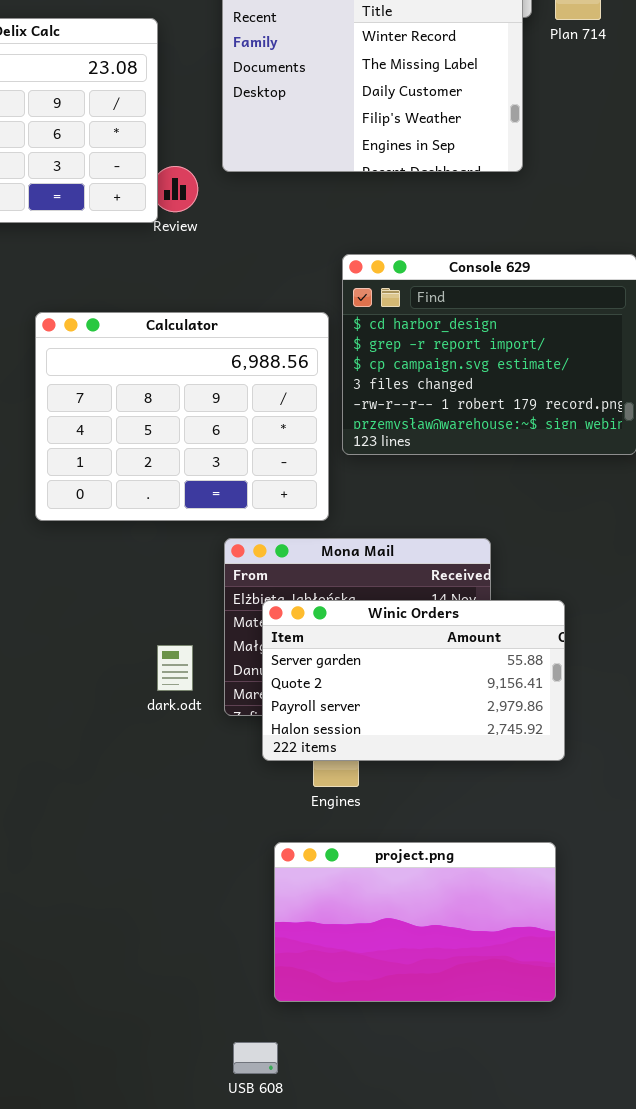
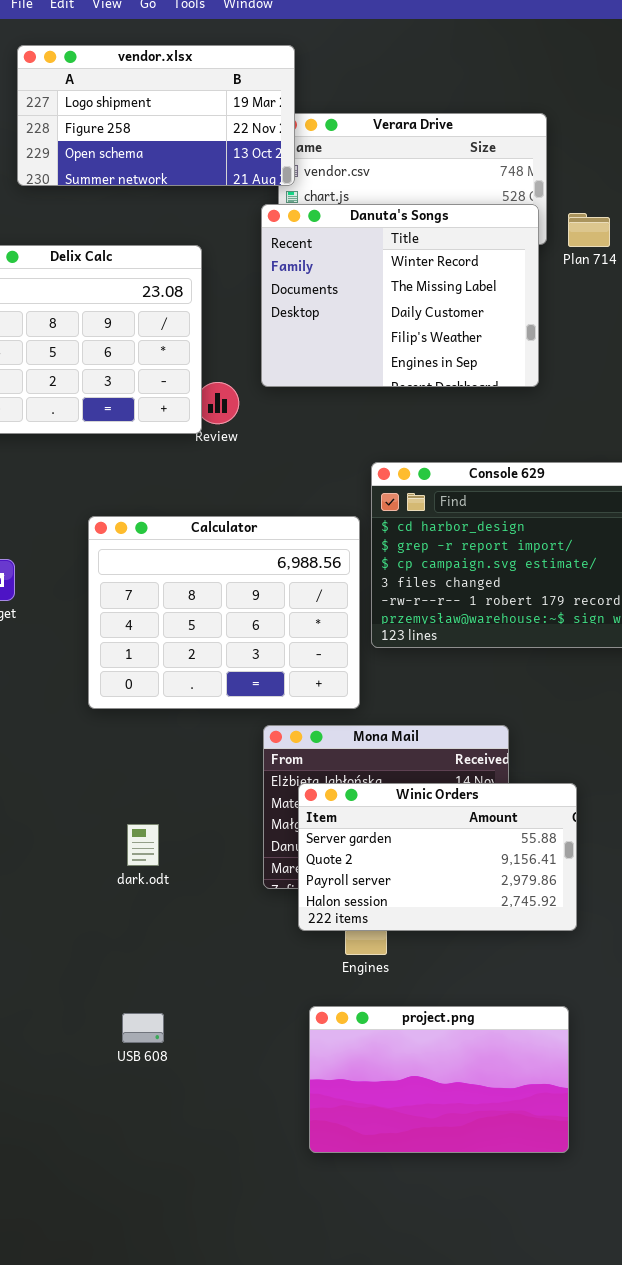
dark.odt: [157,645,193,691] -> [127,824,159,866], moved
USB 608: [233,1042,278,1074] -> [122,1013,164,1043], moved

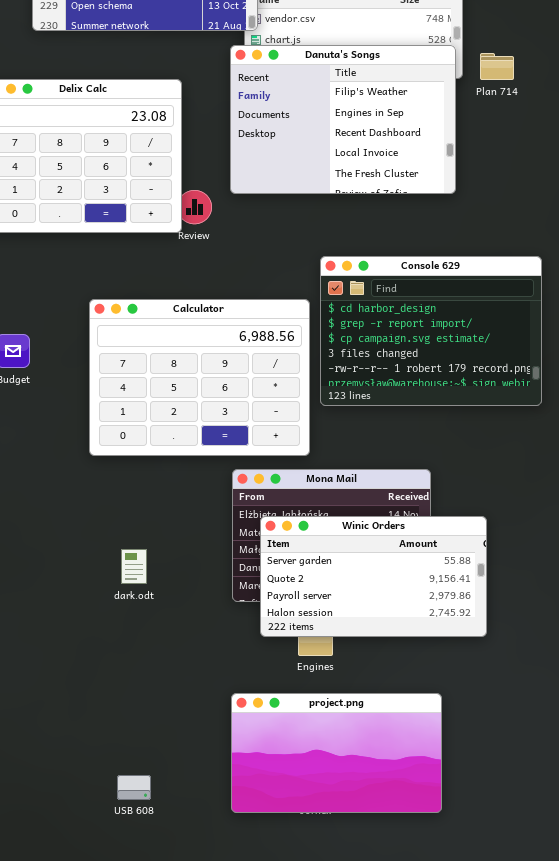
Danuta's Songs: [261,204,539,387] -> [230,45,456,194], scrolled down 3 rows
project.png: [309,1006,569,1153] -> [231,693,442,813], moved
USB 608: [122,1013,164,1043] -> [117,775,151,800], moved

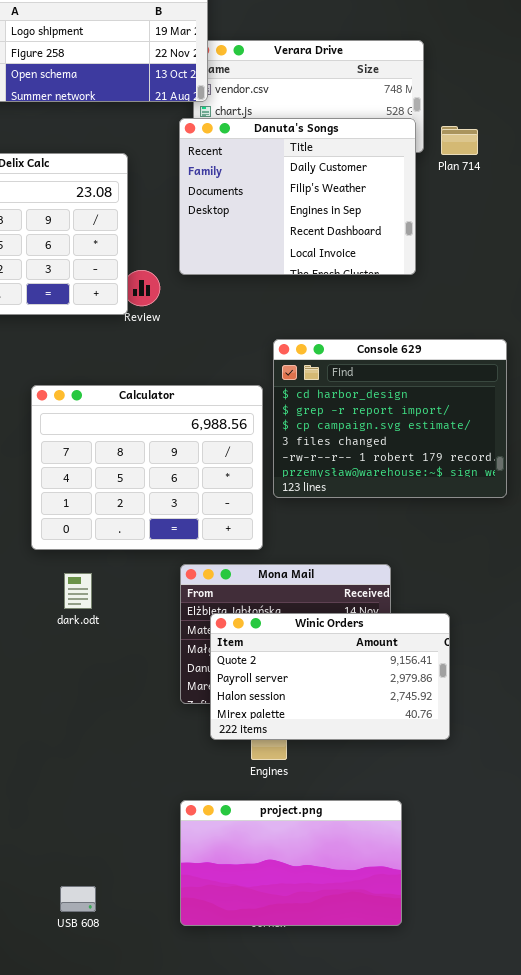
Danuta's Songs: [230,45,456,194] -> [179,118,416,275], scrolled up 1 row
Winic Orders: [260,516,487,637] -> [210,613,450,740], scrolled down 1 row
dark.odt: [121,549,147,584] -> [64,573,92,609], moved

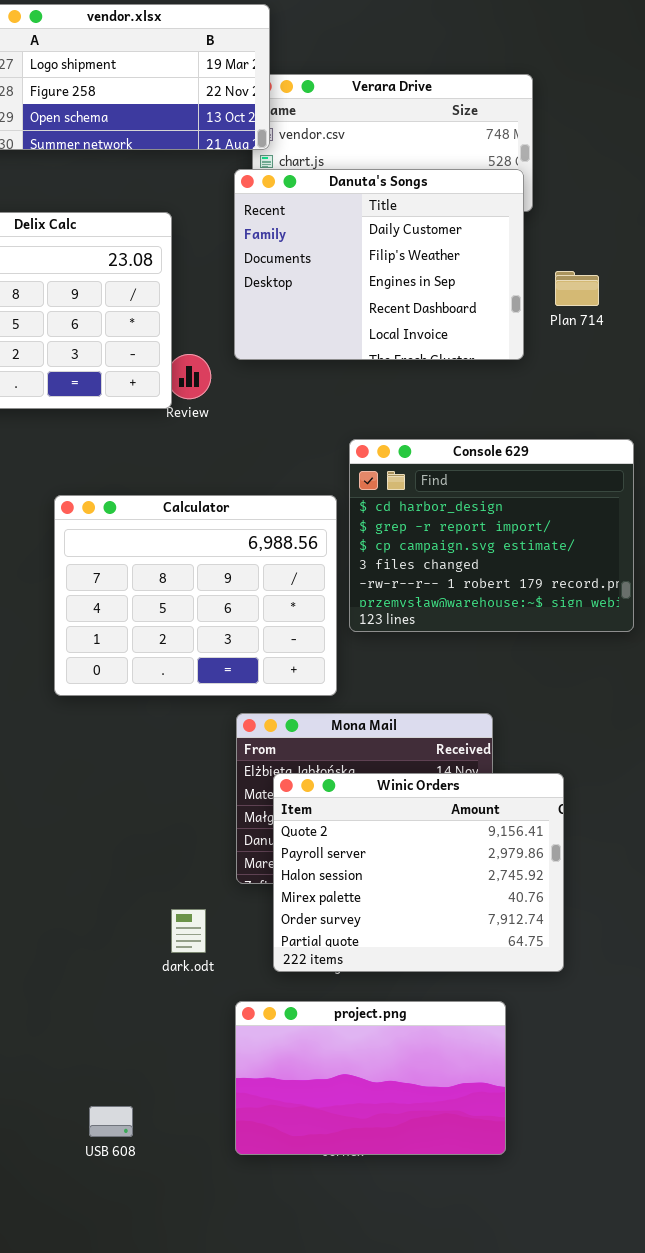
Plan 714: [441,126,478,155] -> [555,271,599,306], moved
dark.odt: [64,573,92,609] -> [171,909,206,953], moved
Winic Orders: [210,613,450,740] -> [273,773,564,972], resized

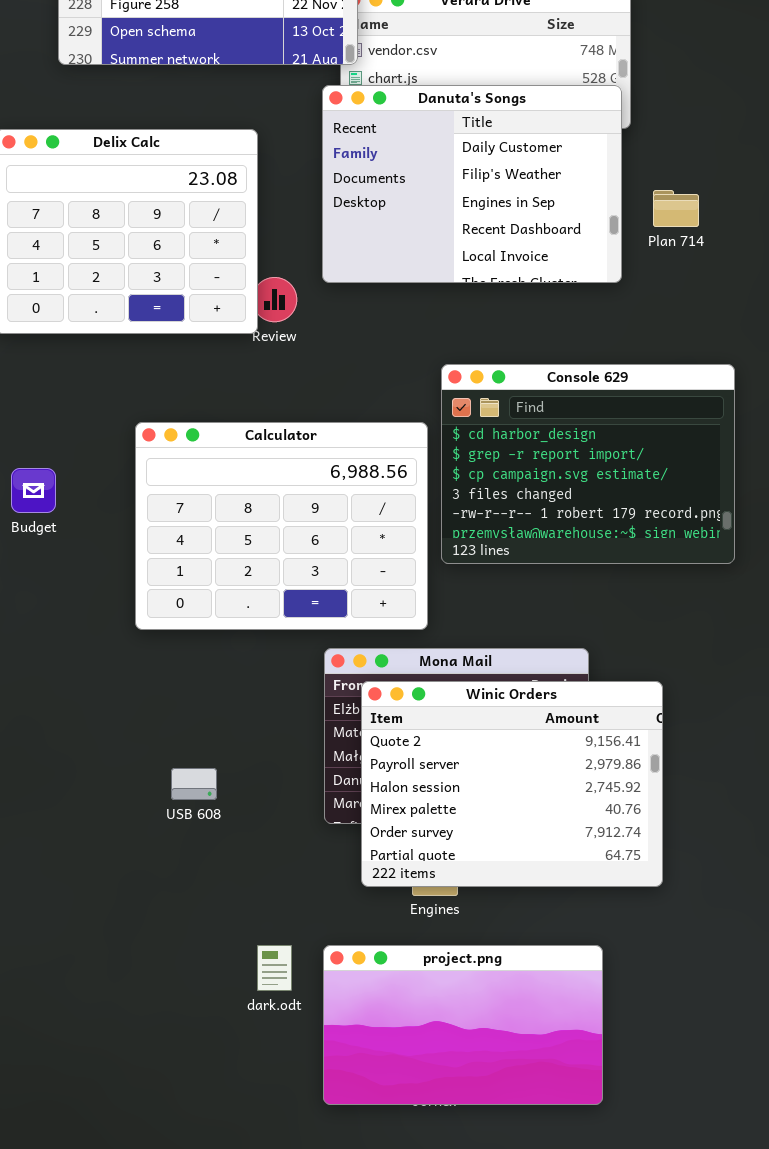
Winic Orders: [273,773,564,972] -> [361,681,663,887], moved
dark.odt: [171,909,206,953] -> [257,945,292,991], moved
USB 608: [89,1106,133,1137] -> [171,768,217,800], moved

